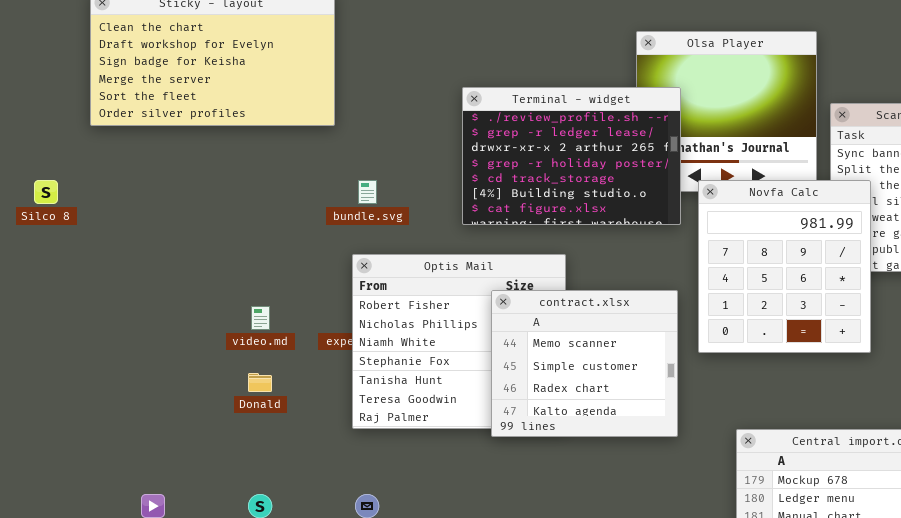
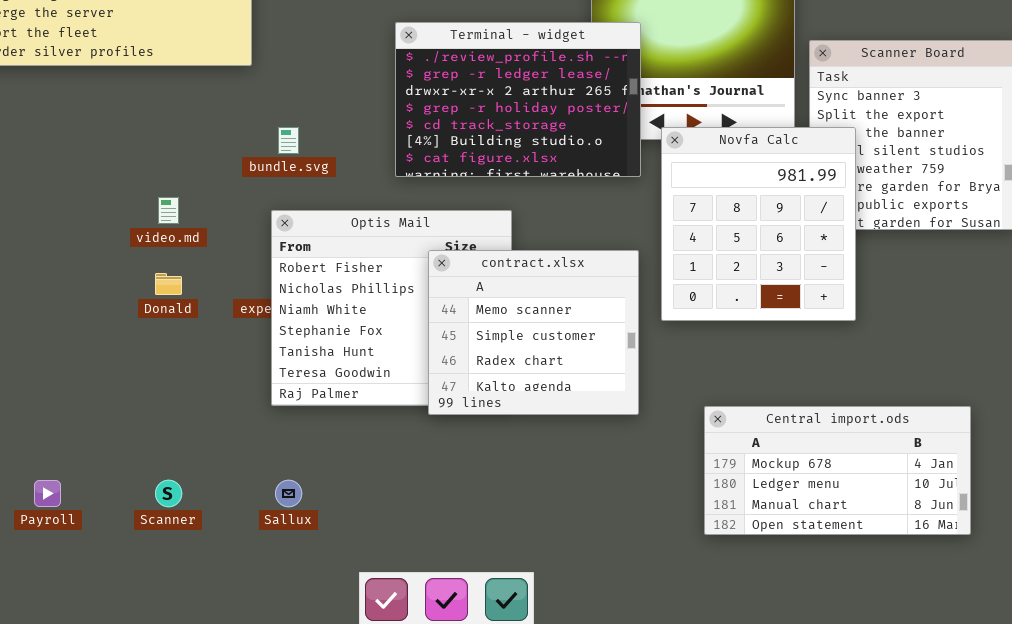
video.md: [251,306,270,330] -> [158,197,179,224], moved
Donald: [248,373,272,392] -> [155,273,182,295], moved

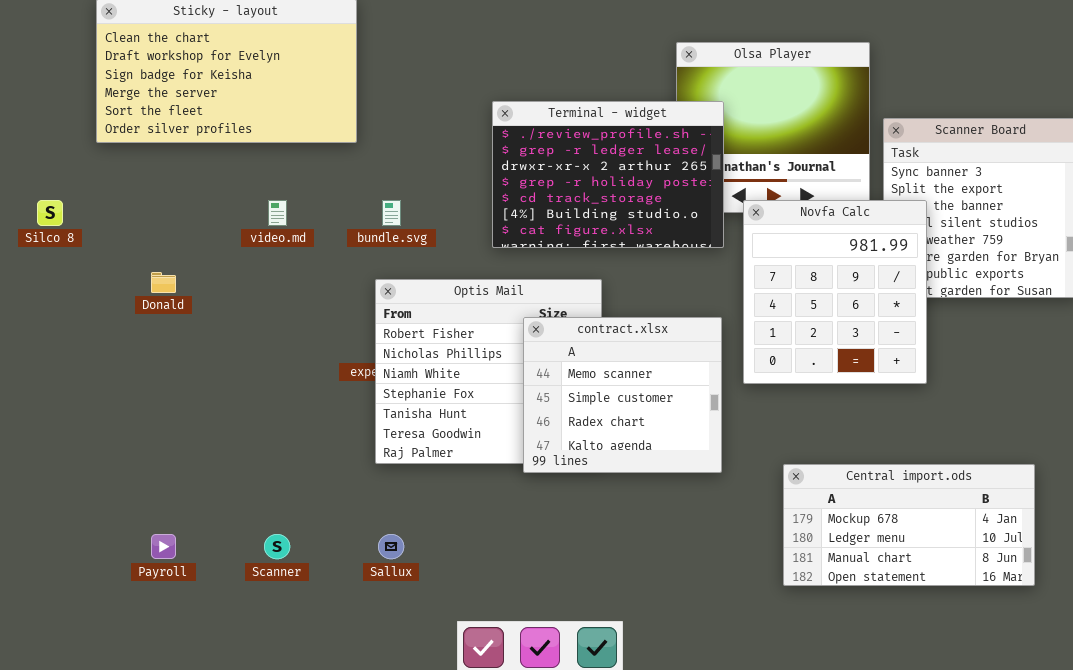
video.md: [158,197,179,224] -> [268,200,287,226], moved
Donald: [155,273,182,295] -> [151,272,176,293], moved

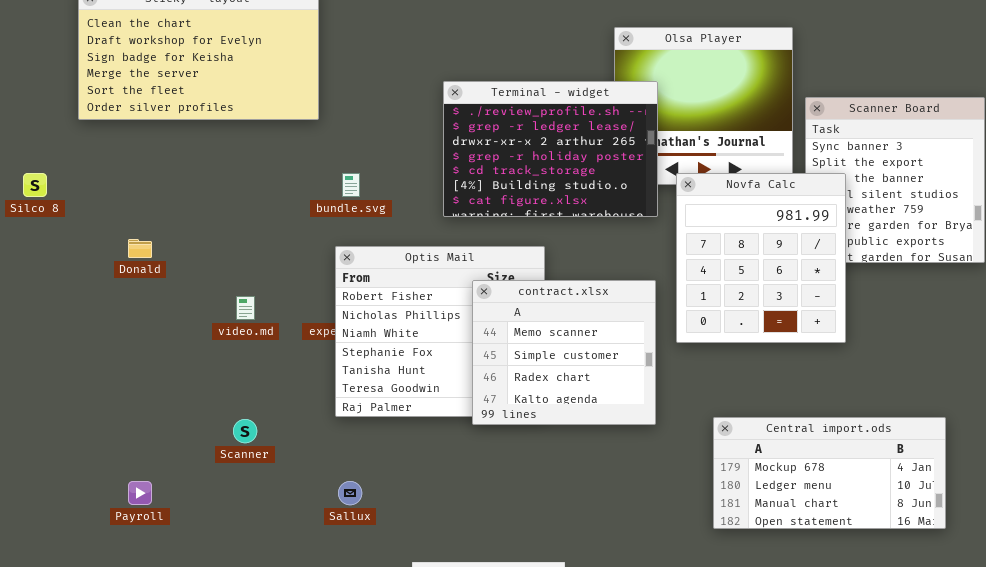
video.md: [268,200,287,226] -> [236,296,255,320], moved
Scanner: [264,534,290,559] -> [233,419,257,443], moved

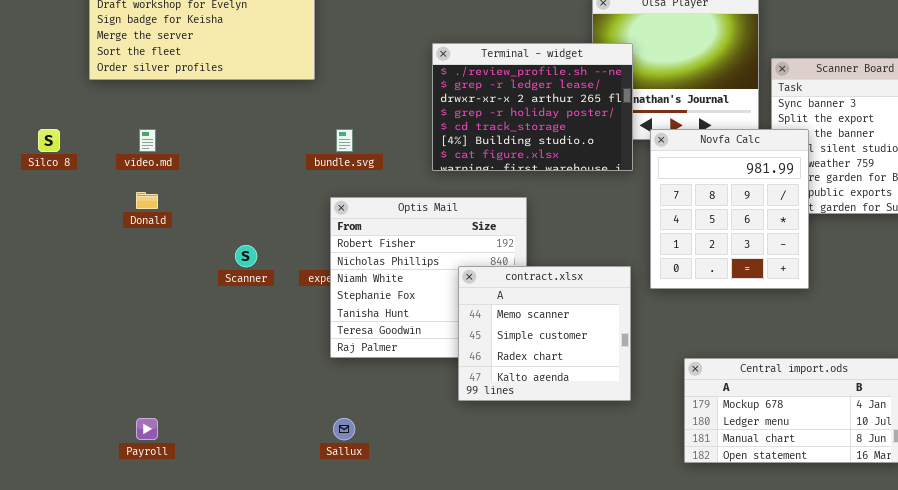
contract.xlsx: [472,280,656,425] -> [458,266,631,401], moved
video.md: [236,296,255,320] -> [139,129,156,152], moved
Scanner: [233,419,257,443] -> [235,245,257,267], moved

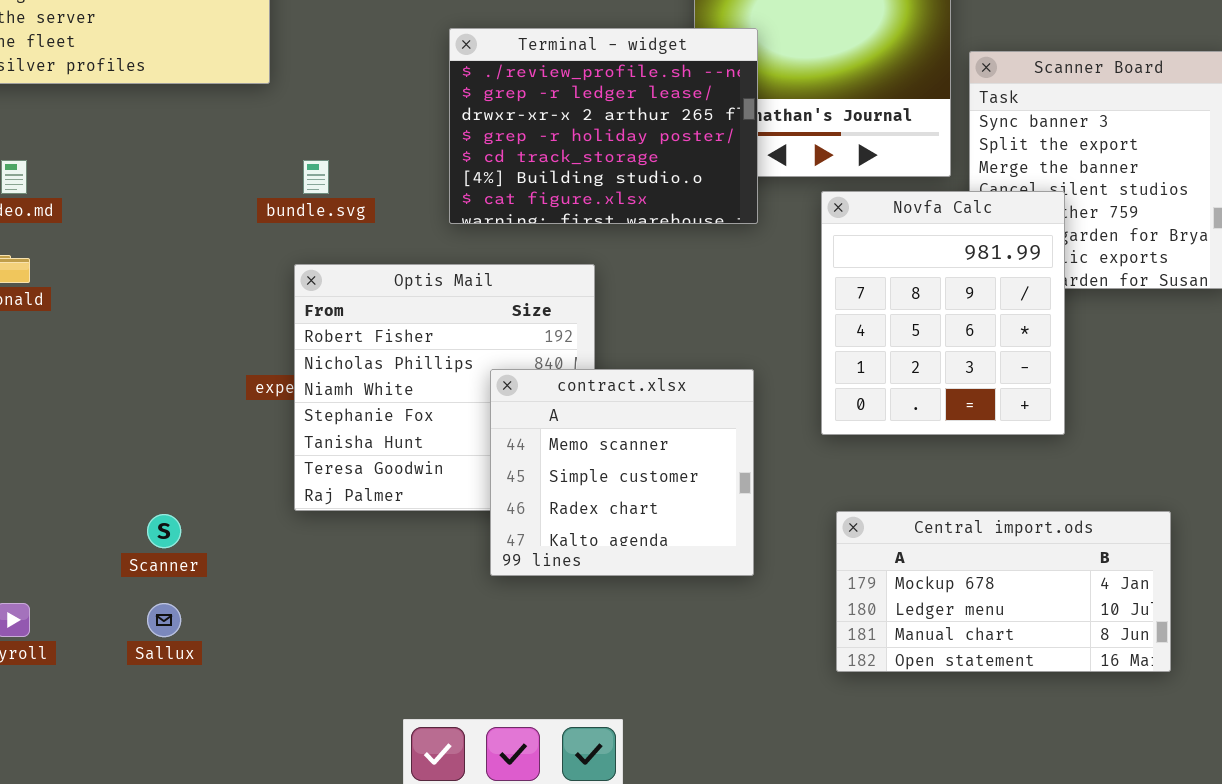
Novfa Calc: [650,129,809,289] -> [821,191,1065,435], moved
Scanner: [235,245,257,267] -> [147,514,181,548], moved
Sallux: [333,418,355,440] -> [147,603,181,637], moved

